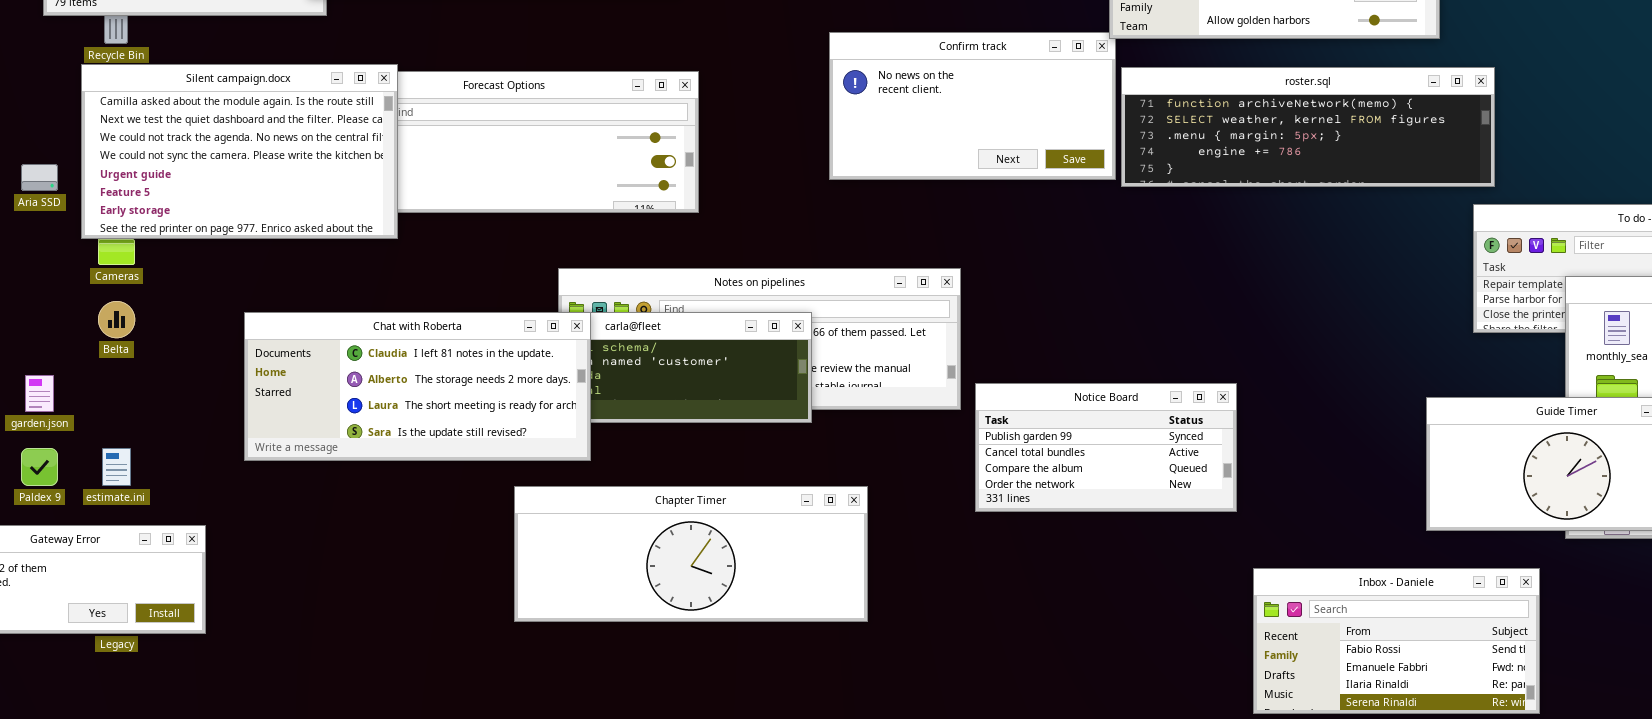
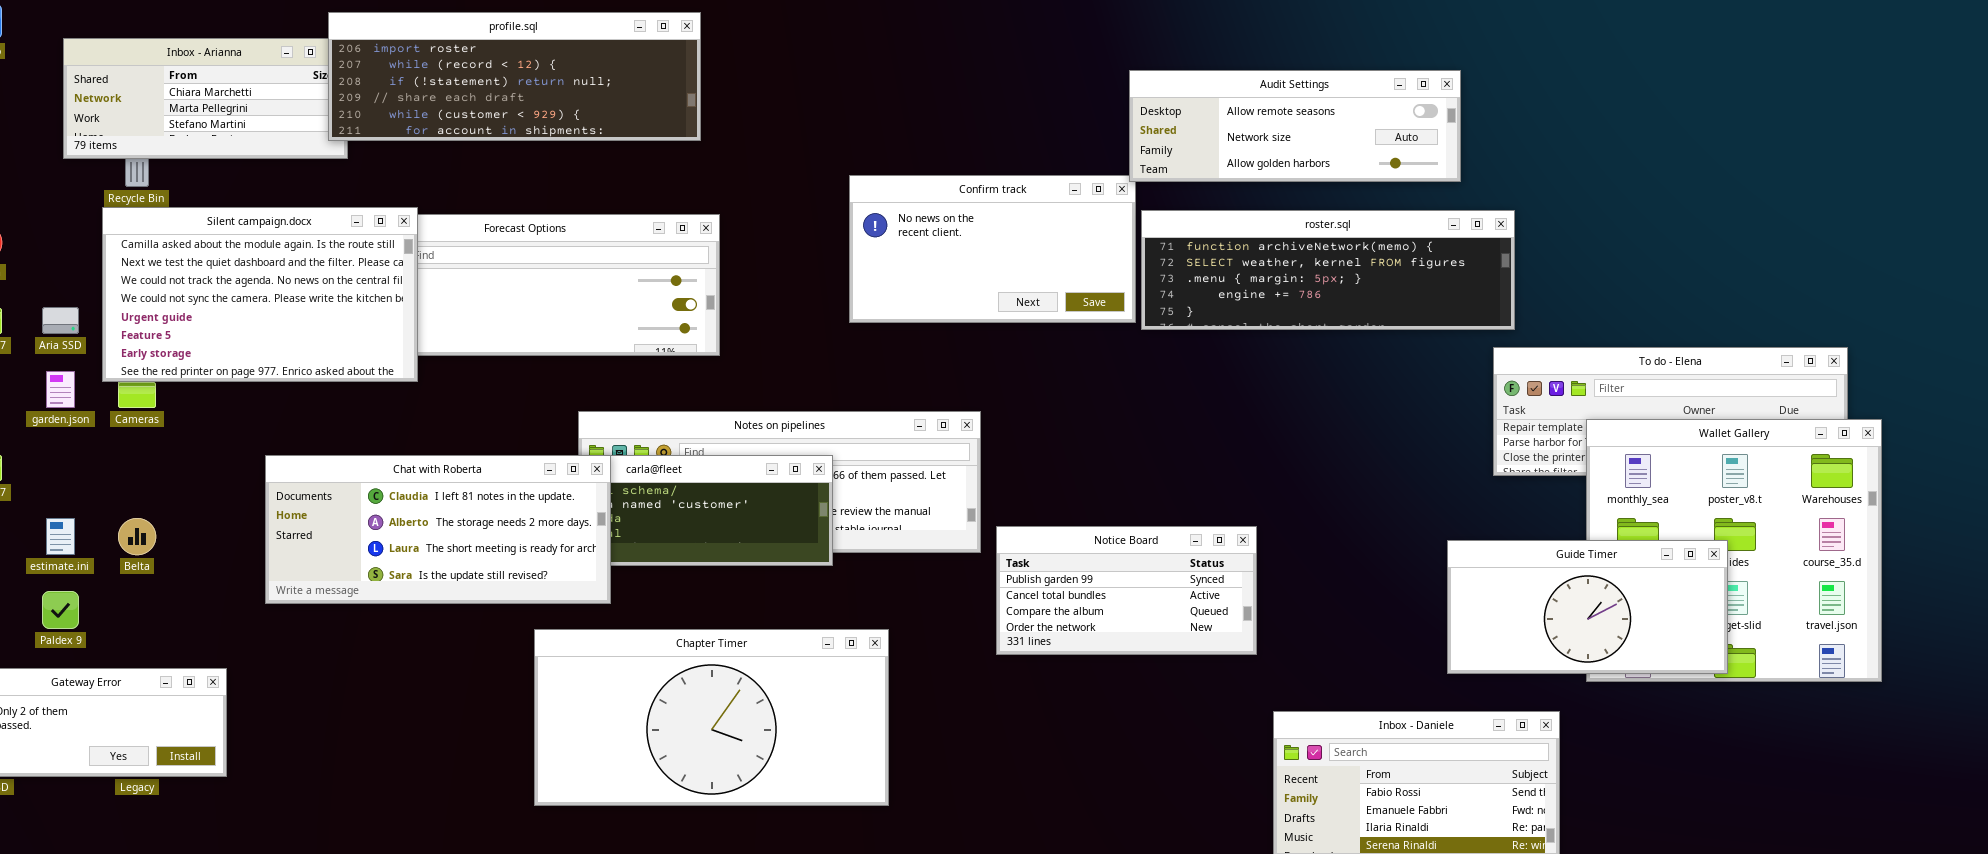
Belta: [98,301,135,338] -> [118,518,156,555], moved
garden.json: [25,375,54,412] -> [46,371,75,408], moved
estimate.ini: [102,448,131,486] -> [46,518,75,555], moved
Chapter Timer: [514,486,868,622] -> [534,629,889,806], resized

